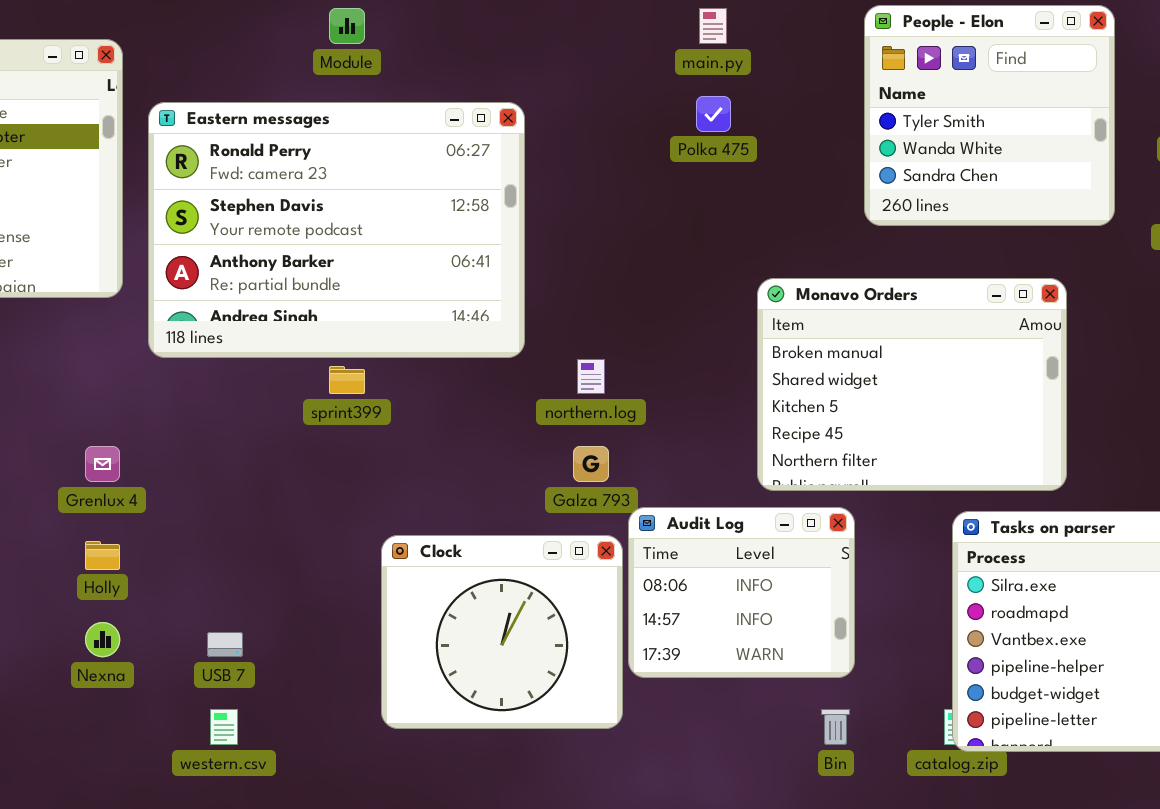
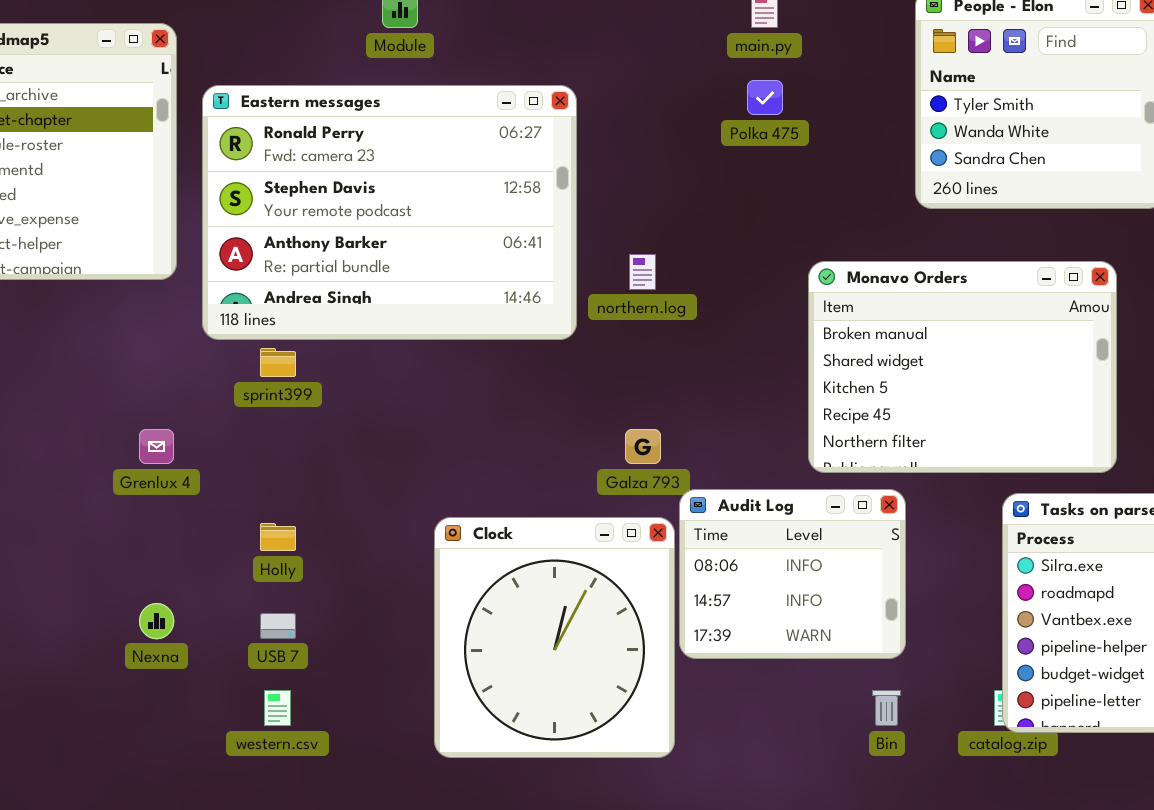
northern.log: [577,359,605,394] -> [629,254,656,290], moved
sprint399: [329,366,365,394] -> [260,348,296,377], moved
Clock: [381,535,623,729] -> [434,517,675,758], resized
Holly: [85,541,120,570] -> [260,523,296,551], moved

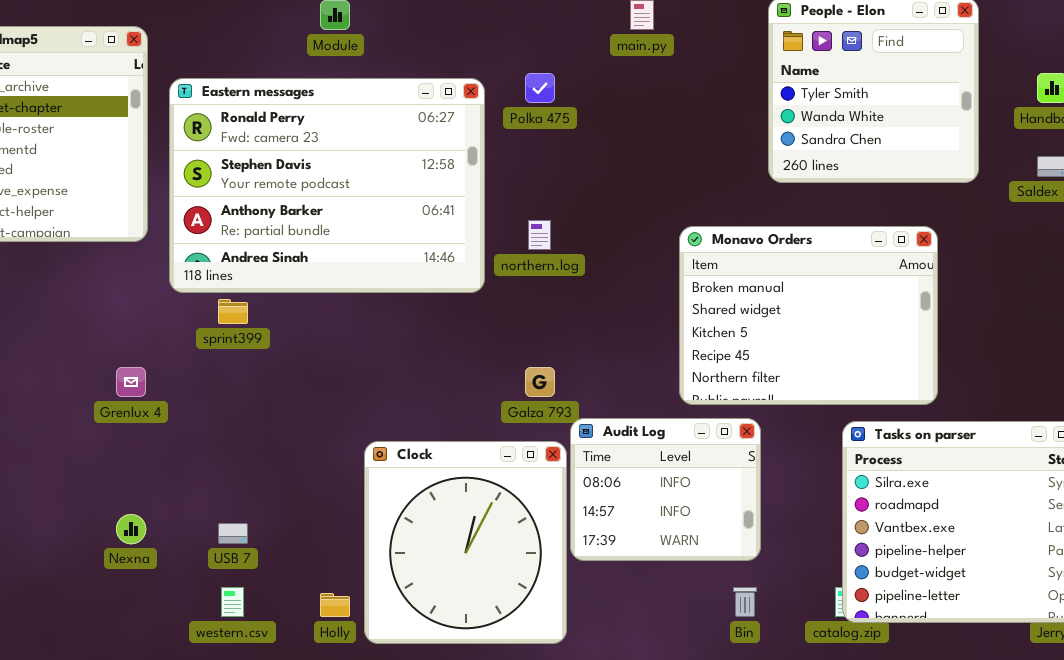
Polka 475: [747,80,783,115] -> [525,73,555,103], moved
Holly: [260,523,296,551] -> [320,593,350,617], moved

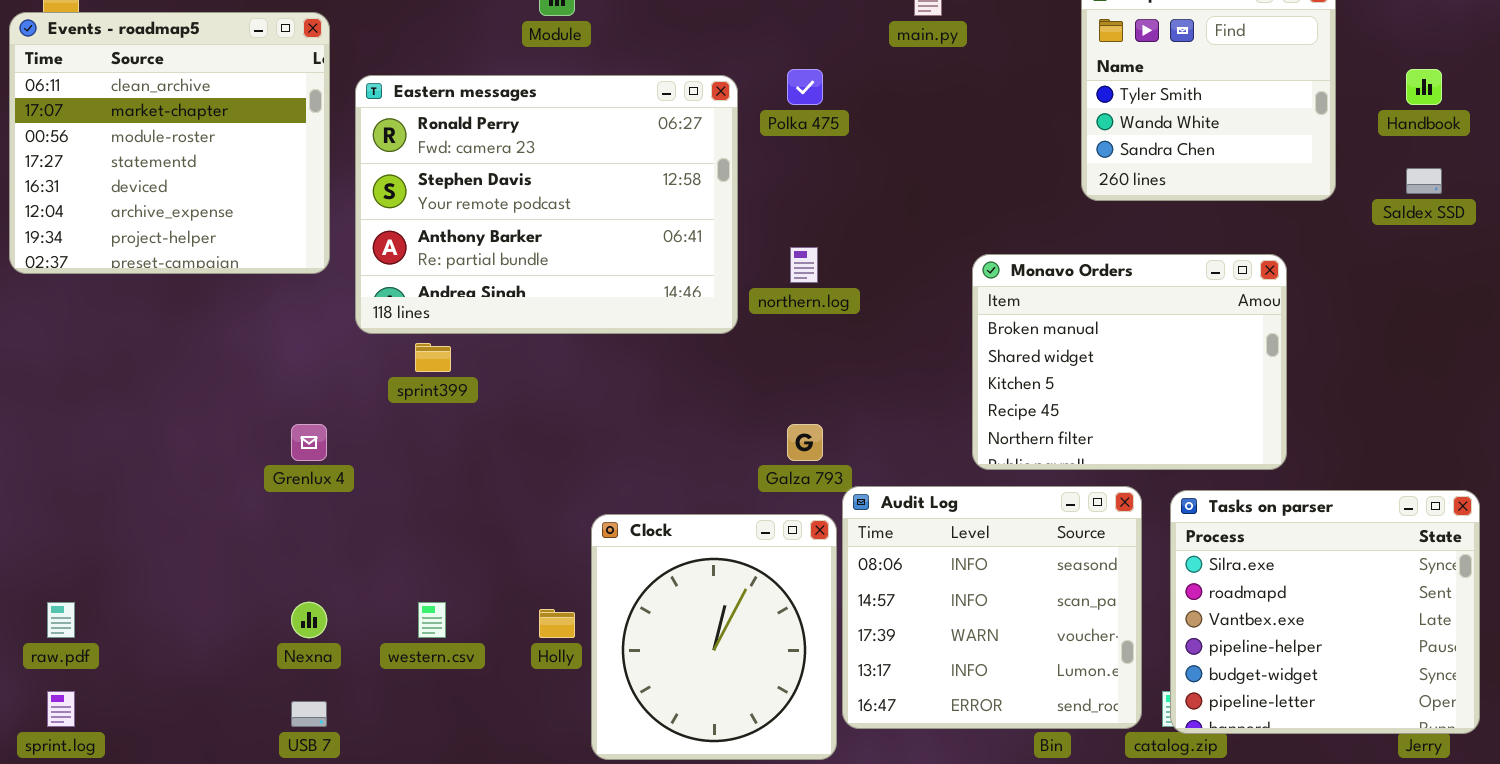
Audit Log: [570,418,761,561] -> [842,486,1142,729], resized
USB 7: [218,523,248,544] -> [291,701,327,727], moved
western.csv: [221,587,244,617] -> [418,602,446,638], moved
Holly: [320,593,350,617] -> [539,609,575,638], moved

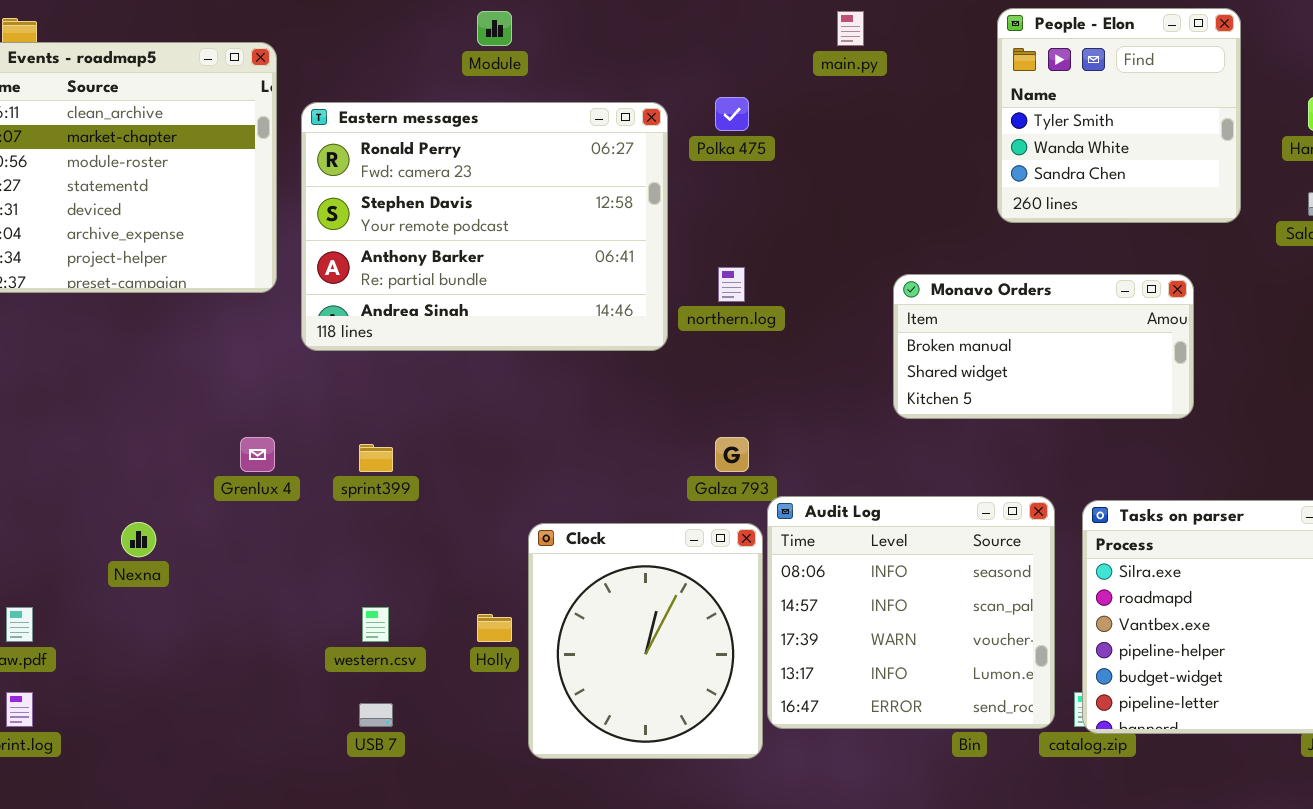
Monavo Orders: [972,254,1287,470] -> [893,274,1194,419], resized
sprint399: [415,343,451,372] -> [359,444,393,472], moved
Nexna: [291,602,327,638] -> [121,522,156,557], moved
USB 7: [291,701,327,727] -> [359,703,393,727], moved

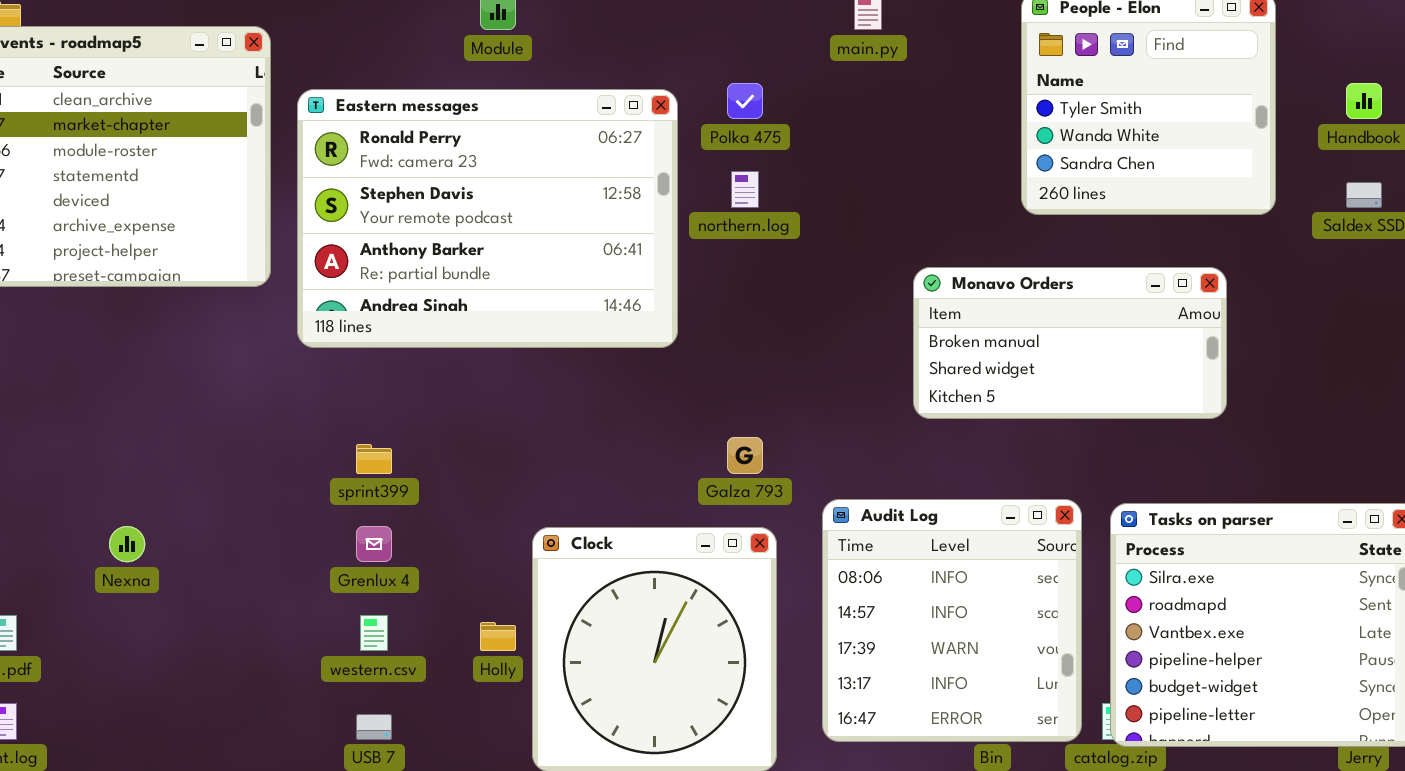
northern.log: [718,267,745,302] -> [731,171,759,208], moved
Grenlux 4: [240,437,275,472] -> [356,526,392,562], moved
Audit Log: [767,496,1055,729] -> [822,499,1082,742], resized

